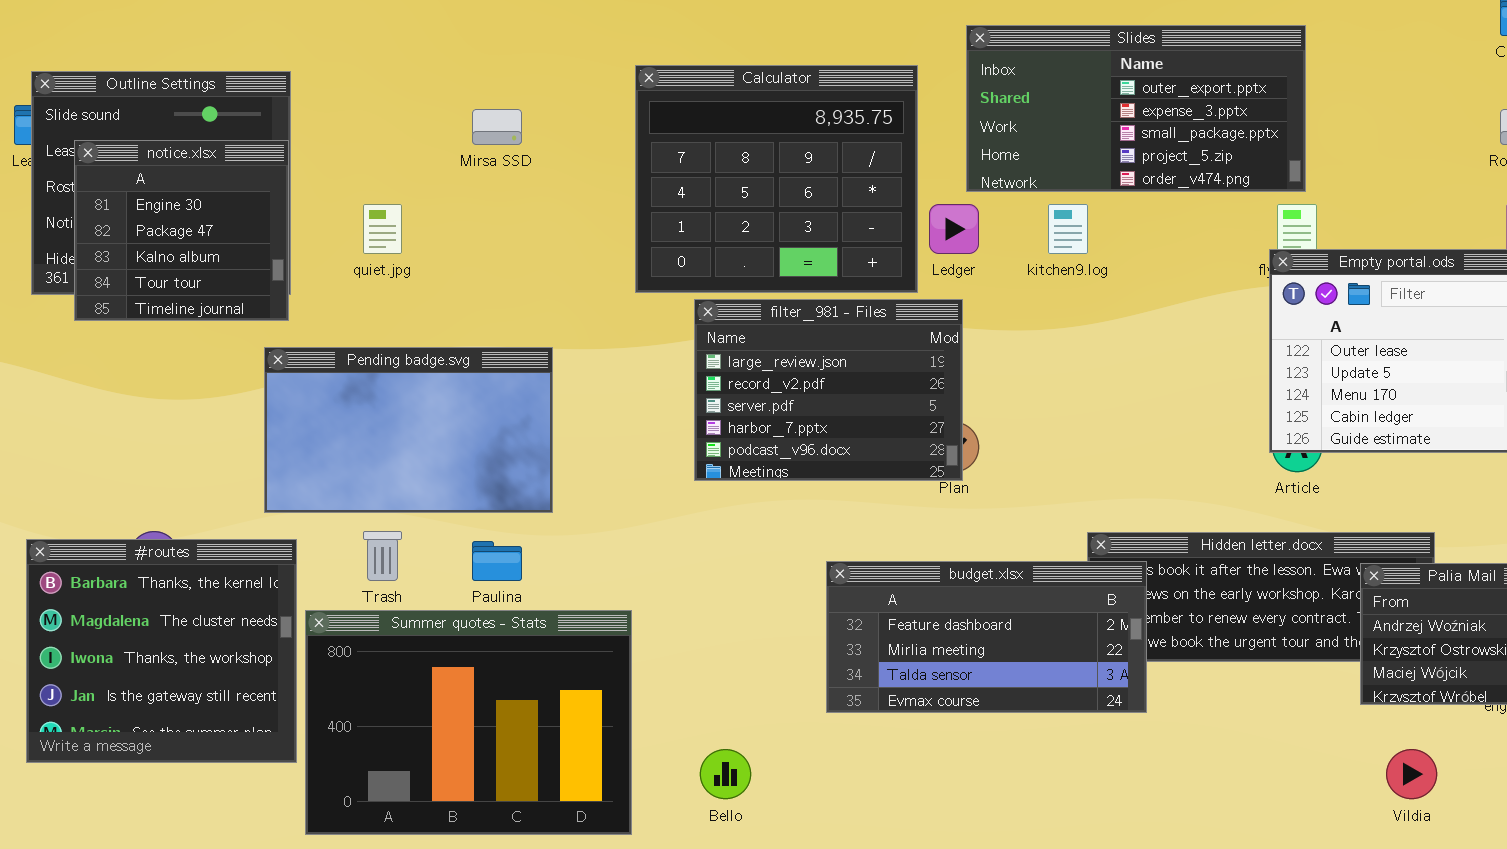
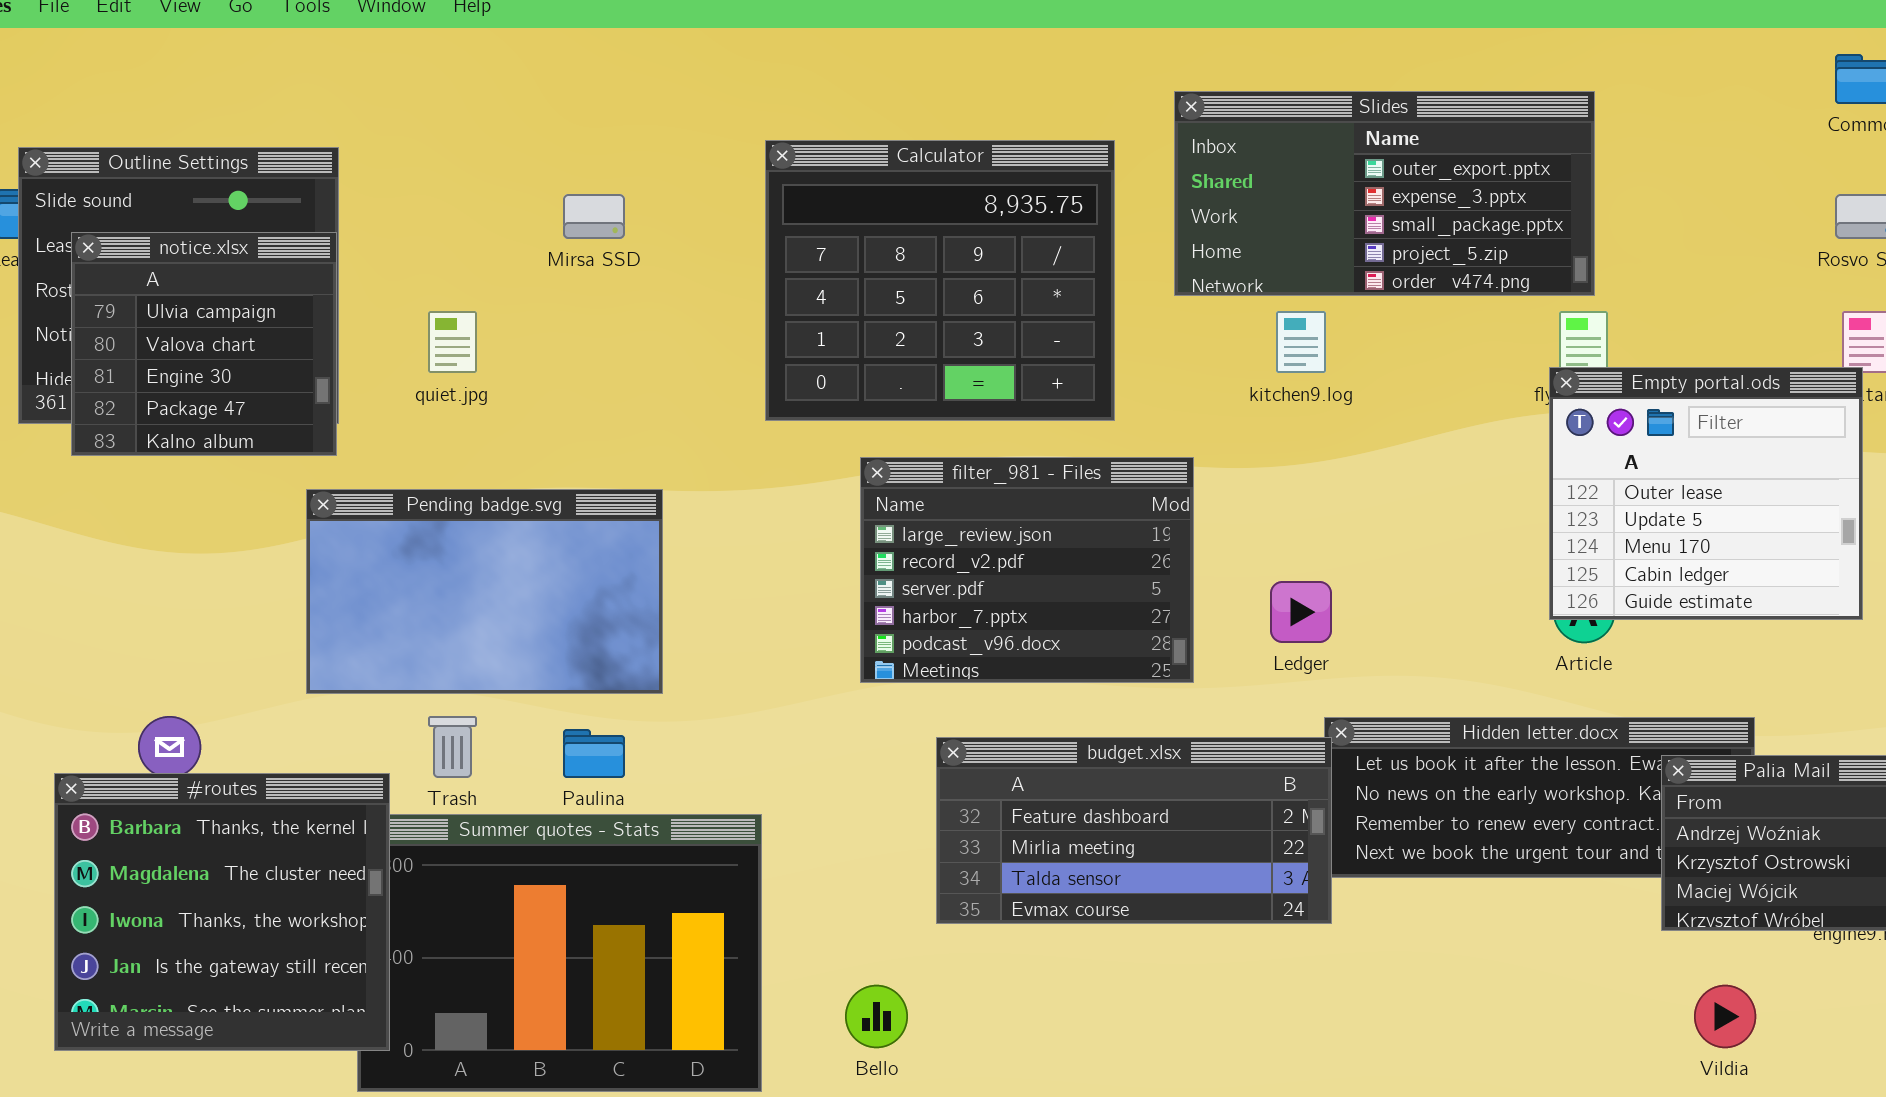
notice.xlsx: [74,140,289,321] -> [71,232,337,456], scrolled up 2 rows
Ledger: [929,204,979,254] -> [1270,581,1332,643], moved
filter_981 - Files: [694,299,963,481] -> [860,457,1194,683], moved
#routes: [26,539,297,763] -> [54,773,390,1051], moved
budget.xlsx: [826,561,1147,713] -> [936,737,1332,924], moved

